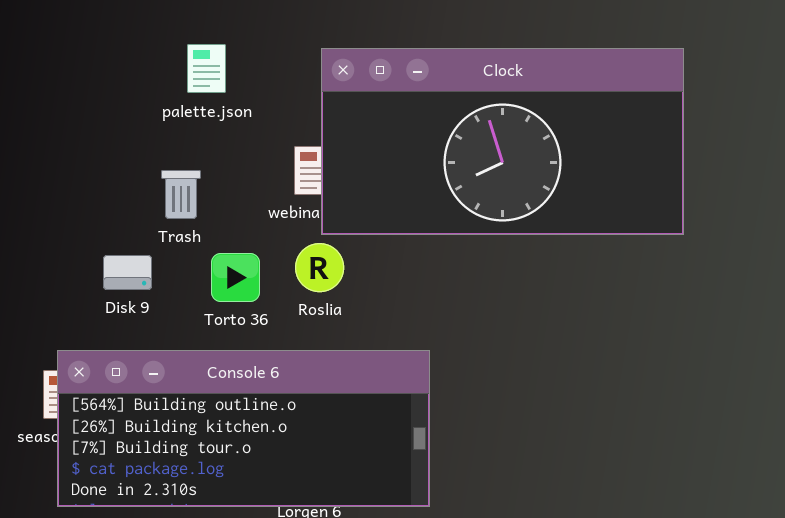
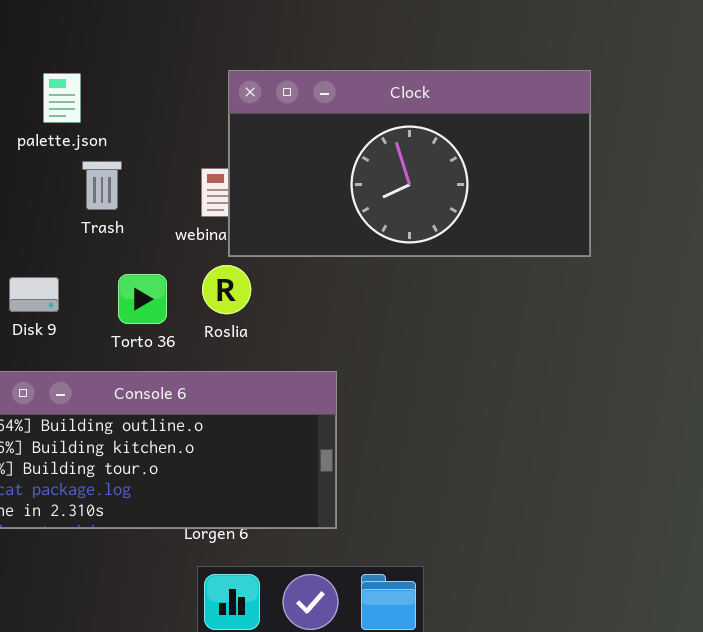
palette.json: [187,44,226,93] -> [43,73,81,123], moved
Trash: [161,170,201,219] -> [82,161,122,210], moved

